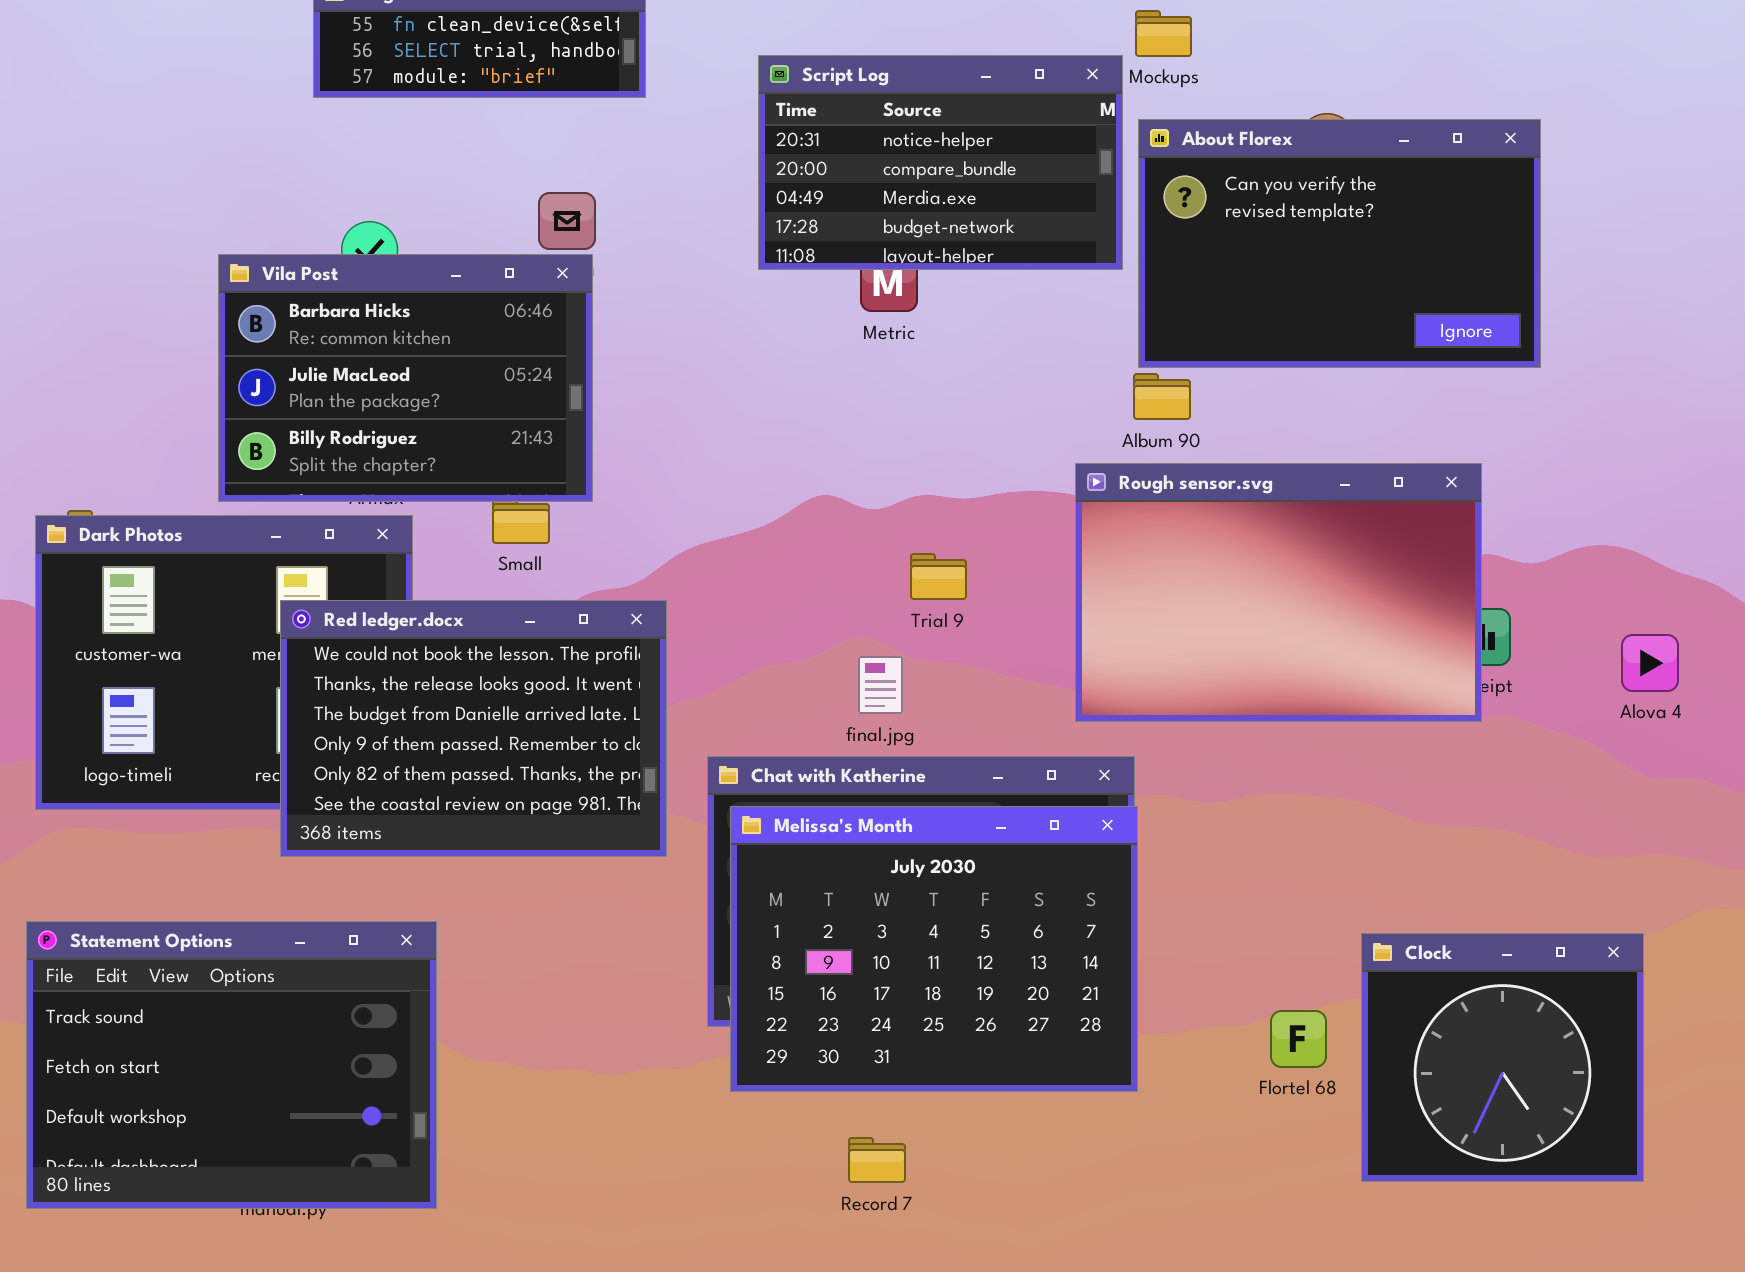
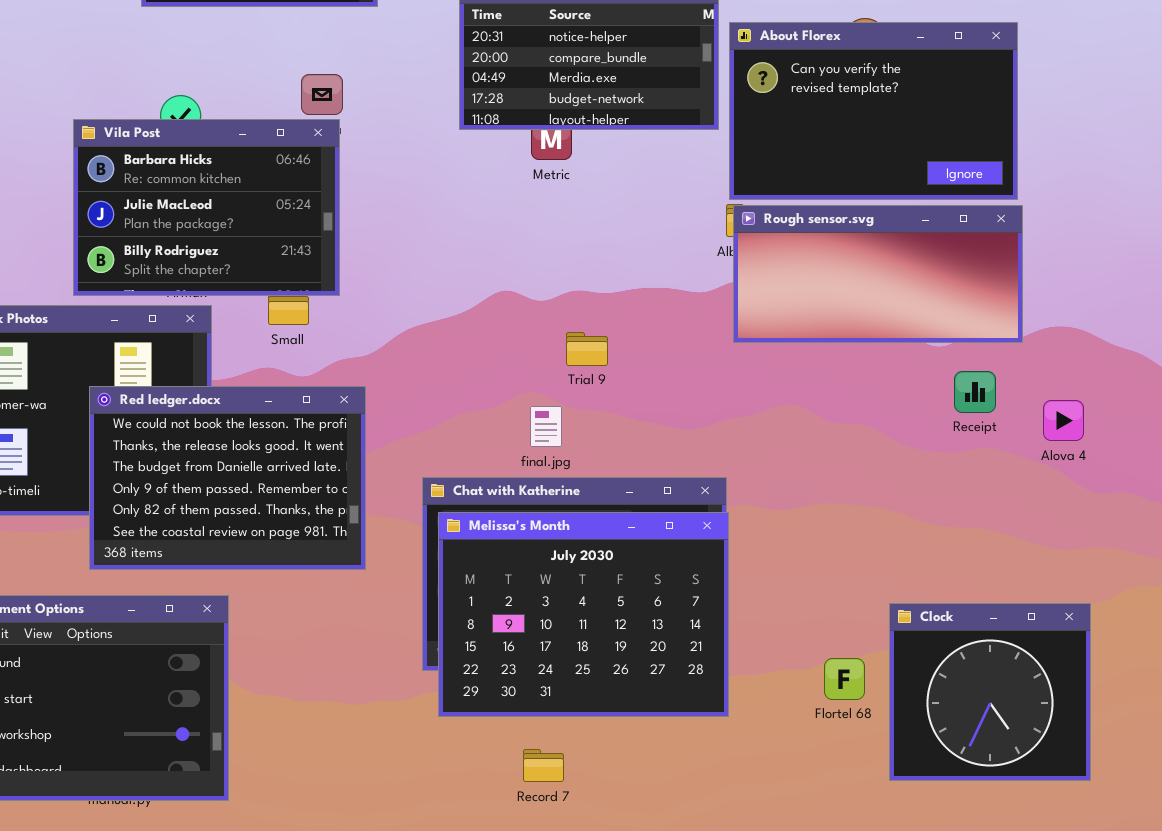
Rough sensor.svg: [1075,463,1482,722] -> [733,205,1023,343], moved, resized
Red ledger.docx: [280,600,667,857] -> [89,386,366,570], moved
Alova 4: [1621,634,1679,692] -> [1043,400,1084,441], moved

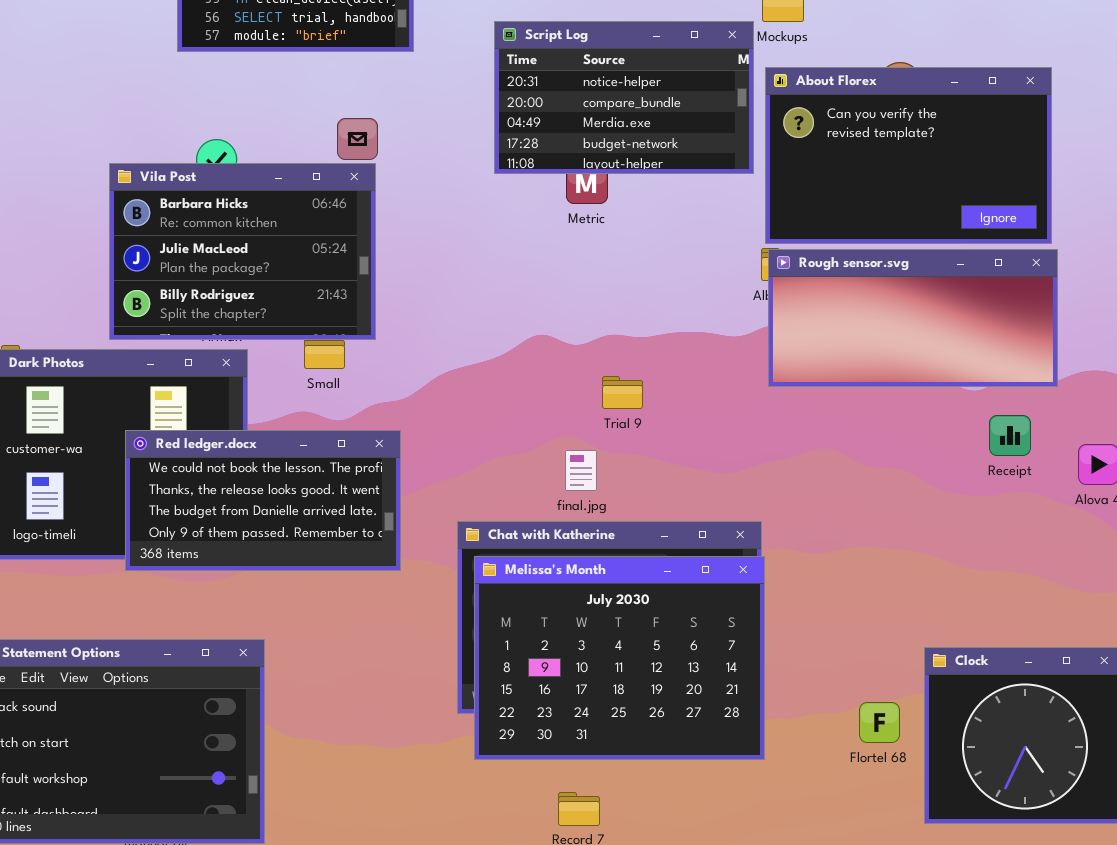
Red ledger.docx: [89,386,366,570] -> [125,430,401,571], resized

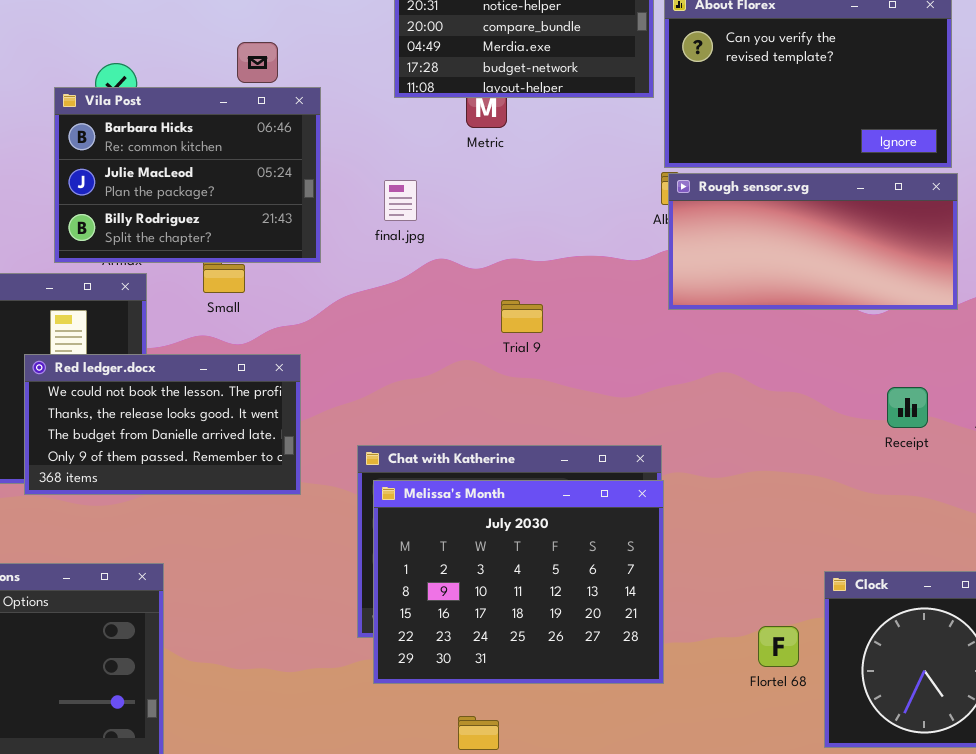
Vila Post: [109,163,376,340] -> [54,87,321,263], moved
Receipt: [989,415,1031,456] -> [887,387,928,428], moved
final.jpg: [565,450,597,491] -> [384,180,417,221], moved

